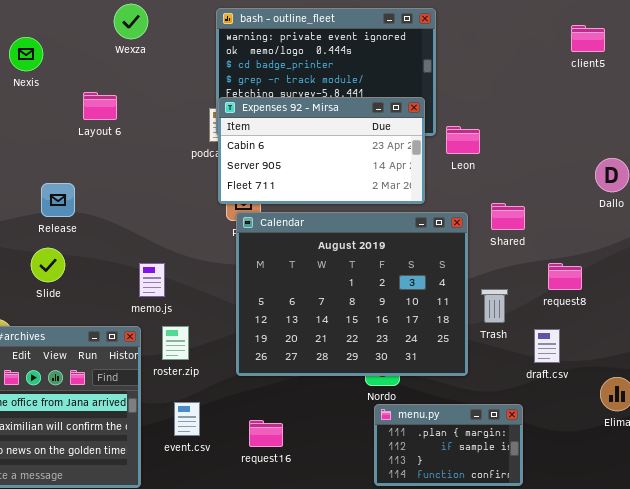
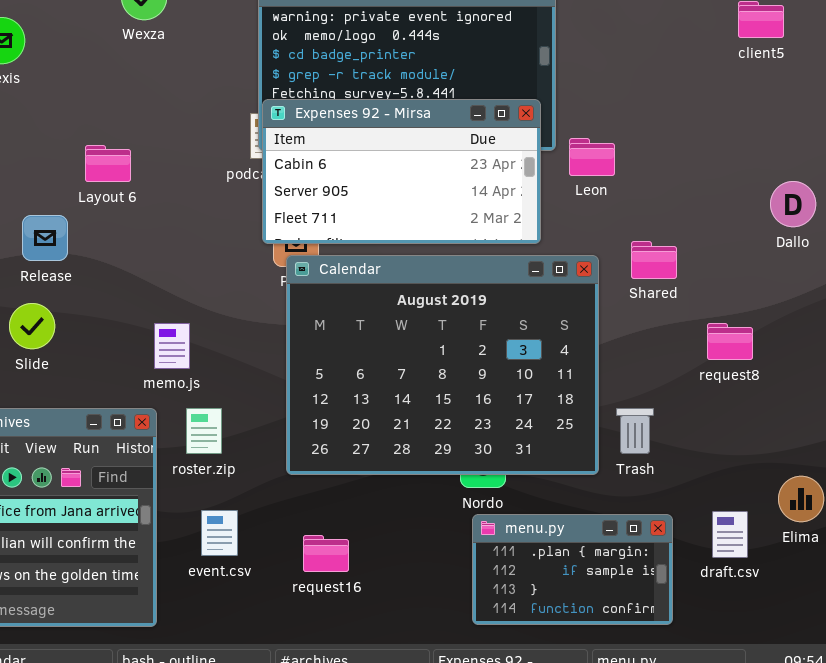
Layout 6: [83,92,117,120] -> [85,145,131,182], moved
Trash: [481,289,508,323] -> [616,408,654,454], moved
draft.csv: [534,329,560,363] -> [712,511,748,558], moved

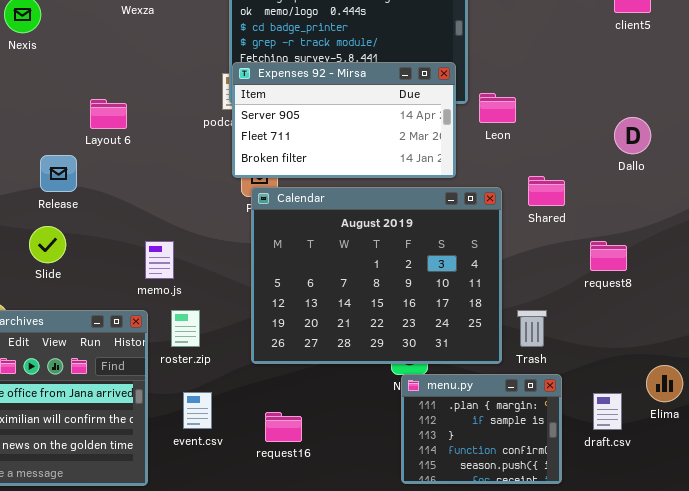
Expenses 92 - Mirsa: [262,99,541,244] -> [232,62,456,178], scrolled down 1 row
Dallo: [770,181,816,227] -> [614,117,651,154], moved
menu.py: [472,514,673,625] -> [401,374,562,484], resized

